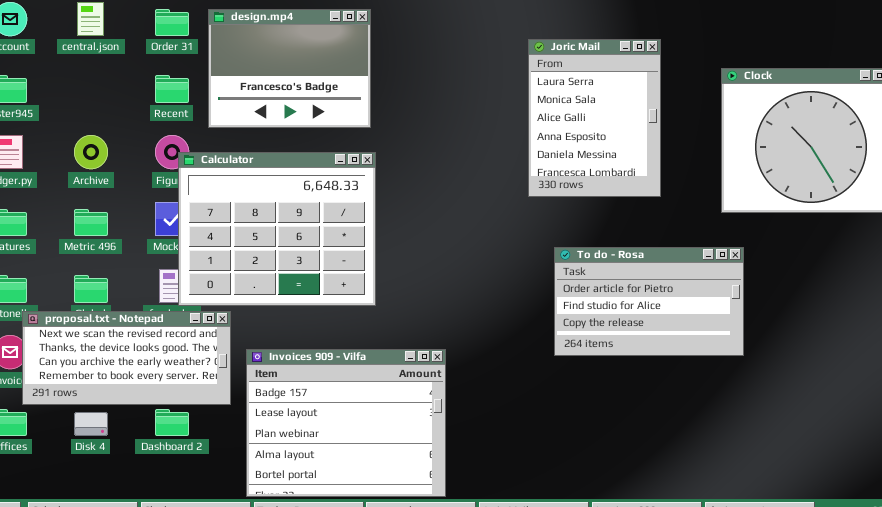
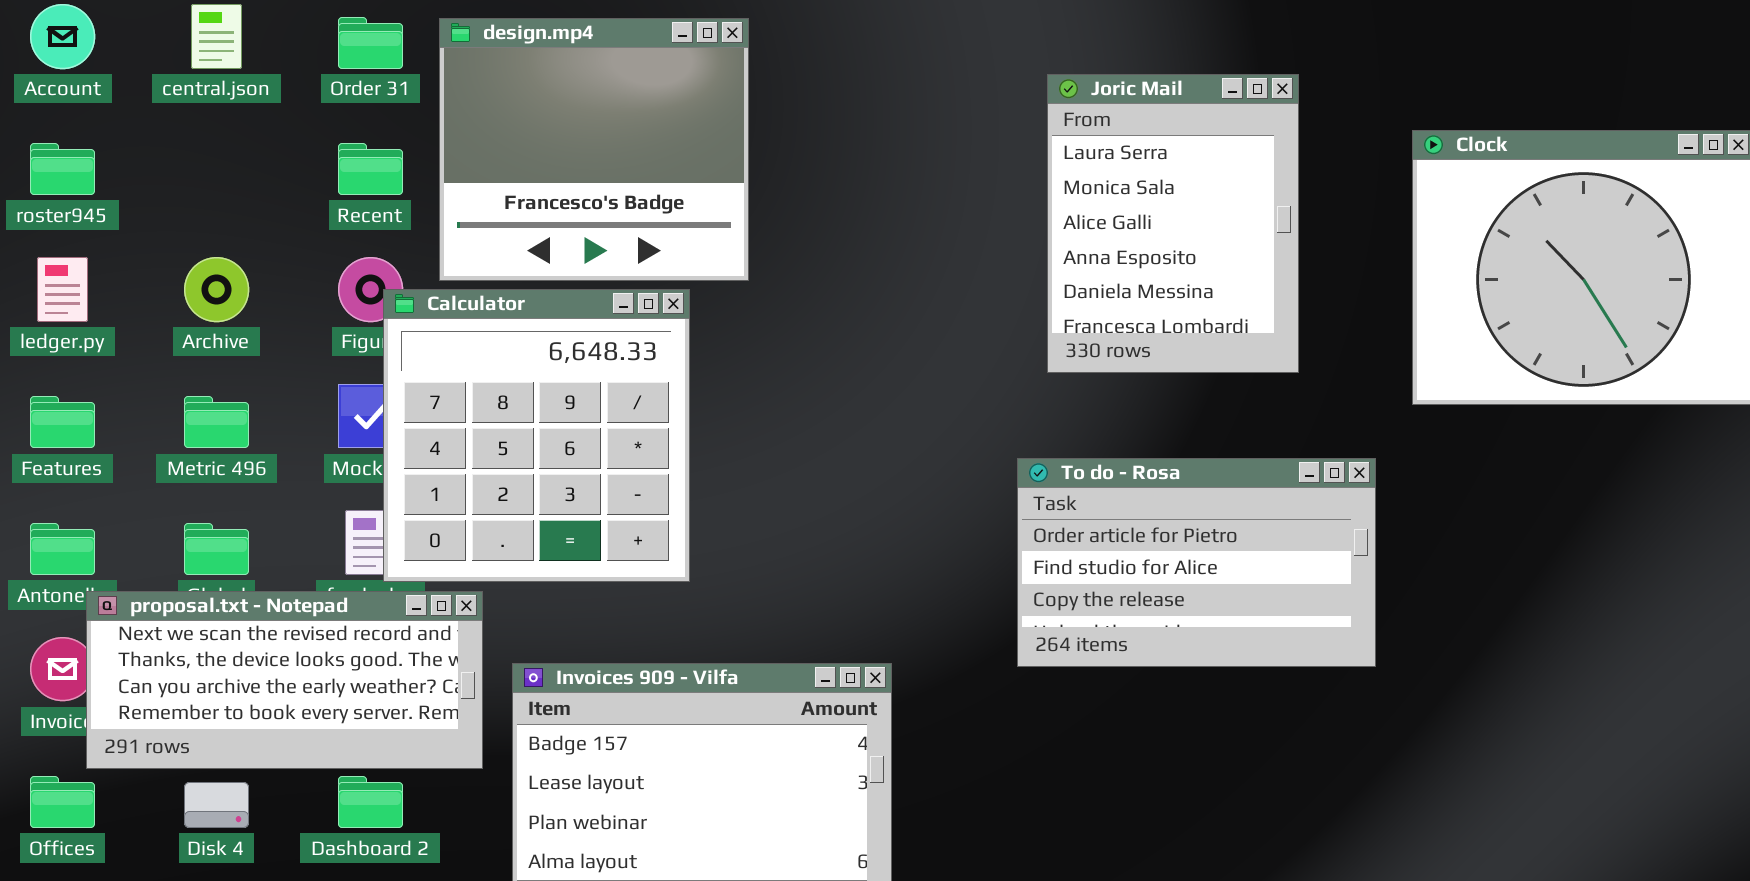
design.mp4: [208,9,371,128] -> [439,18,749,281], resized
Calculator: [178,152,376,306] -> [383,289,690,582], resized
To do - Rosa: [554,247,744,356] -> [1017,458,1376,667], moved

